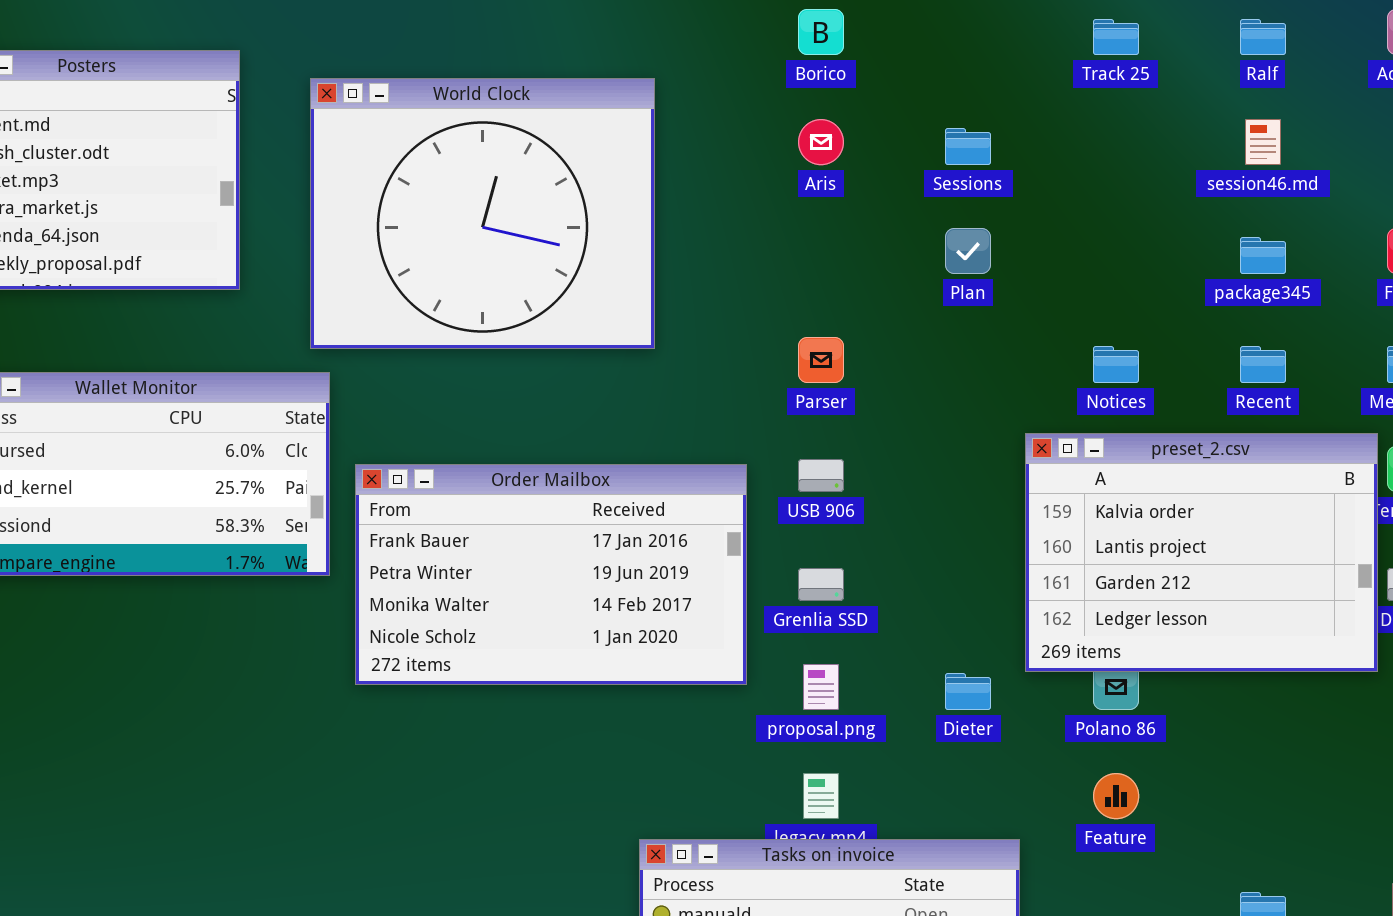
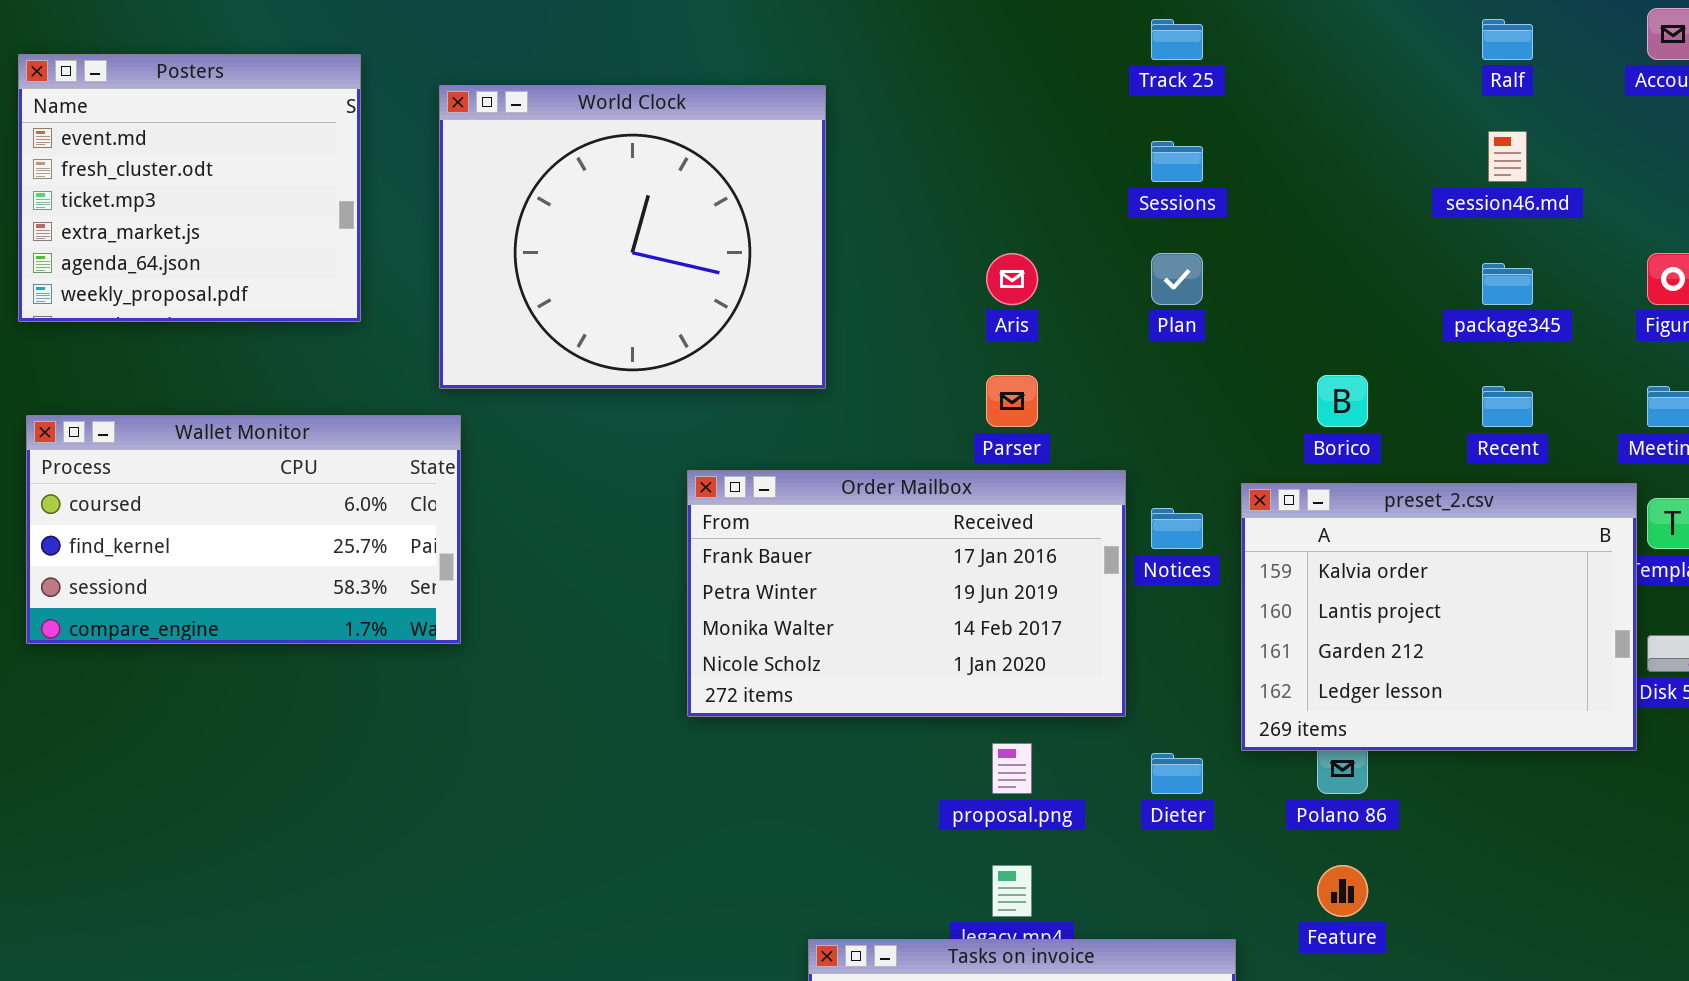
Borico: [798,9,844,55] -> [1317,375,1368,427], moved
Track 25: [1093,19,1139,55] -> [1151,19,1203,60], moved
Aris: [798,119,844,165] -> [986,253,1038,305], moved
Notices: [1093,346,1139,383] -> [1151,508,1203,549], moved
Order Mailbox: [355,464,747,685] -> [687,470,1126,717], moved

